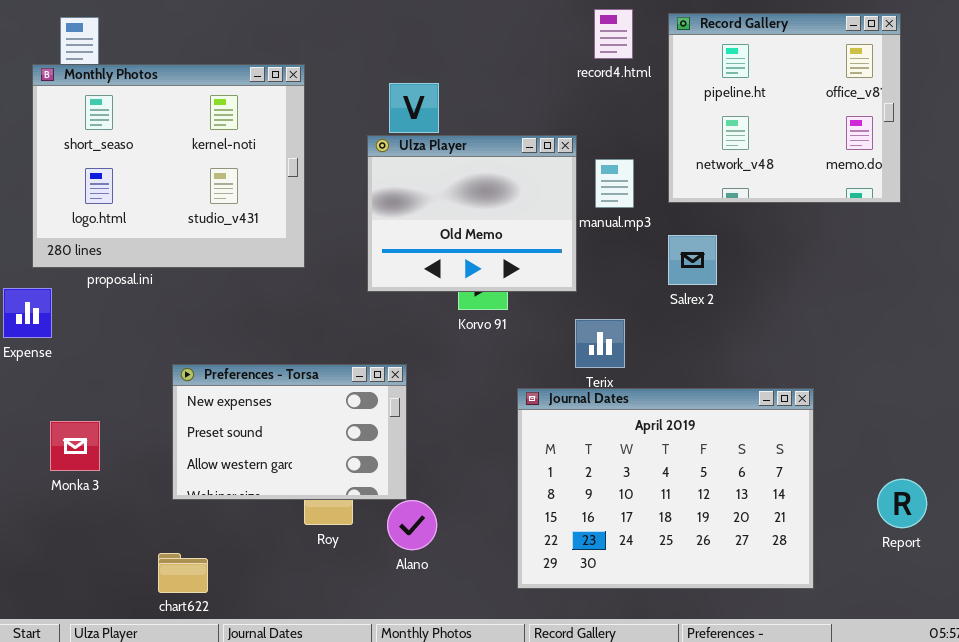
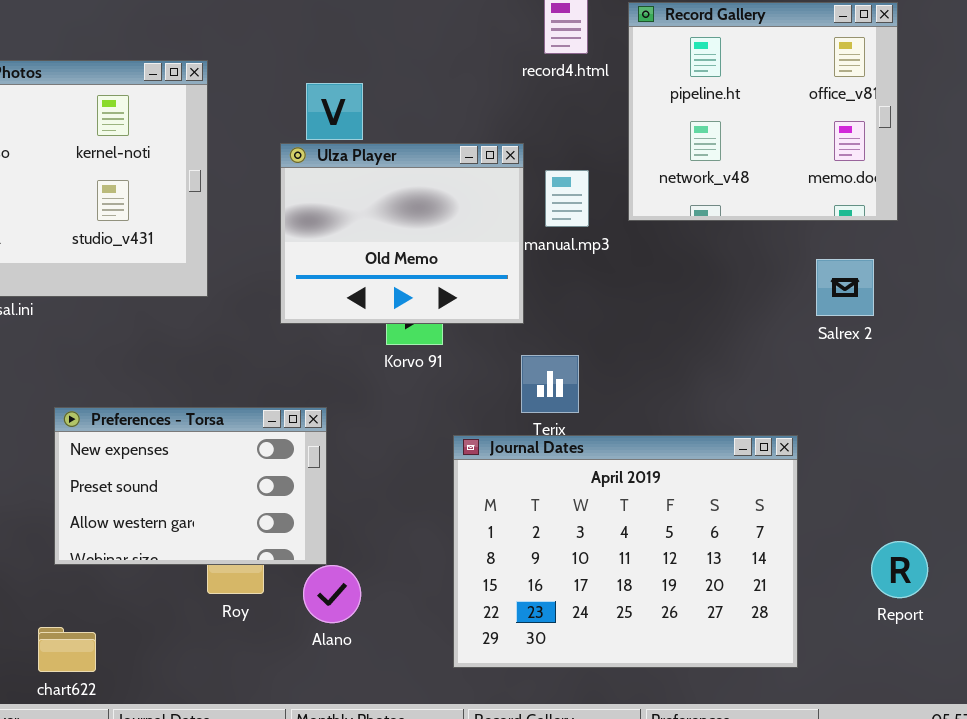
Salrex 2: [668,235,717,285] -> [816,259,874,316], moved

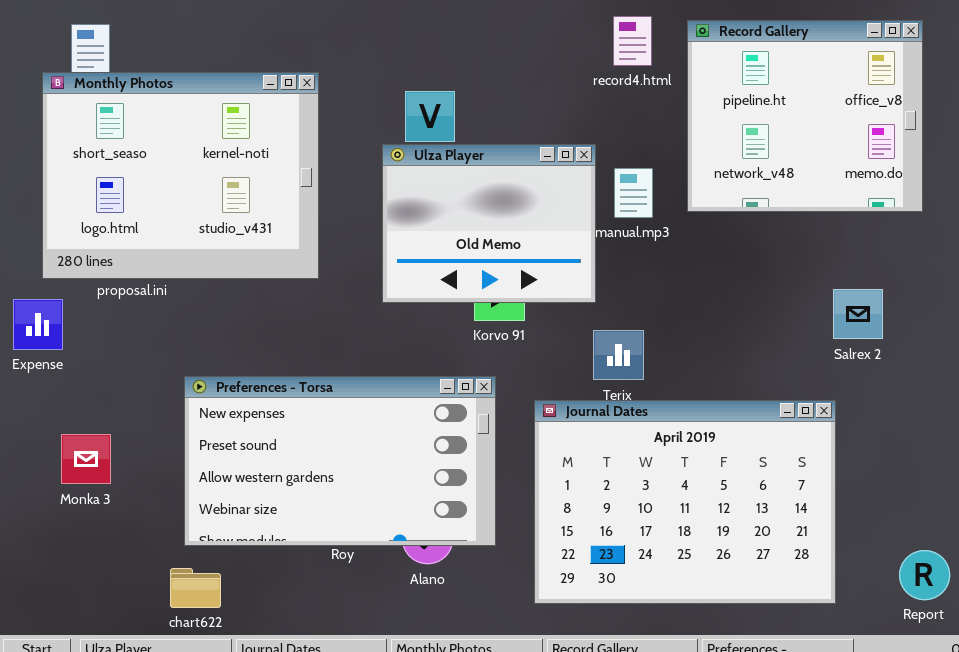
Salrex 2: [816,259,874,316] -> [833,289,883,339], moved
Preferences - Torsa: [54,407,327,565] -> [184,376,496,546], resized
Report: [871,541,928,598] -> [899,550,950,600], moved

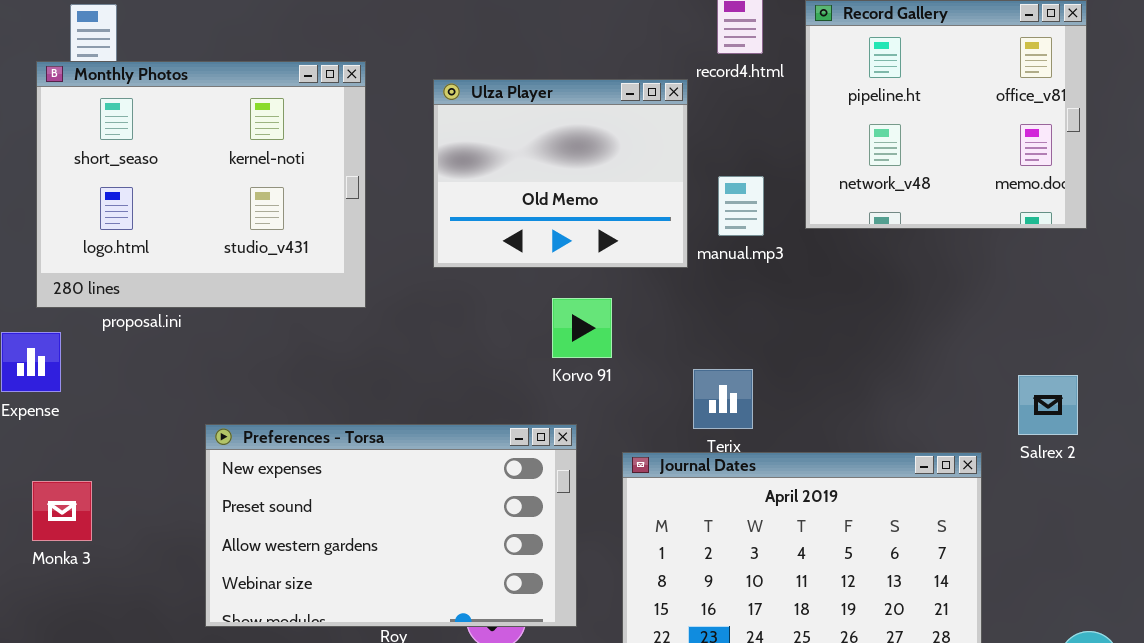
Ulza Player: [382,144,596,303] -> [433,79,688,268], moved
Salrex 2: [833,289,883,339] -> [1018,375,1078,435], moved
Monka 3: [61,434,111,484] -> [32,481,92,541], moved

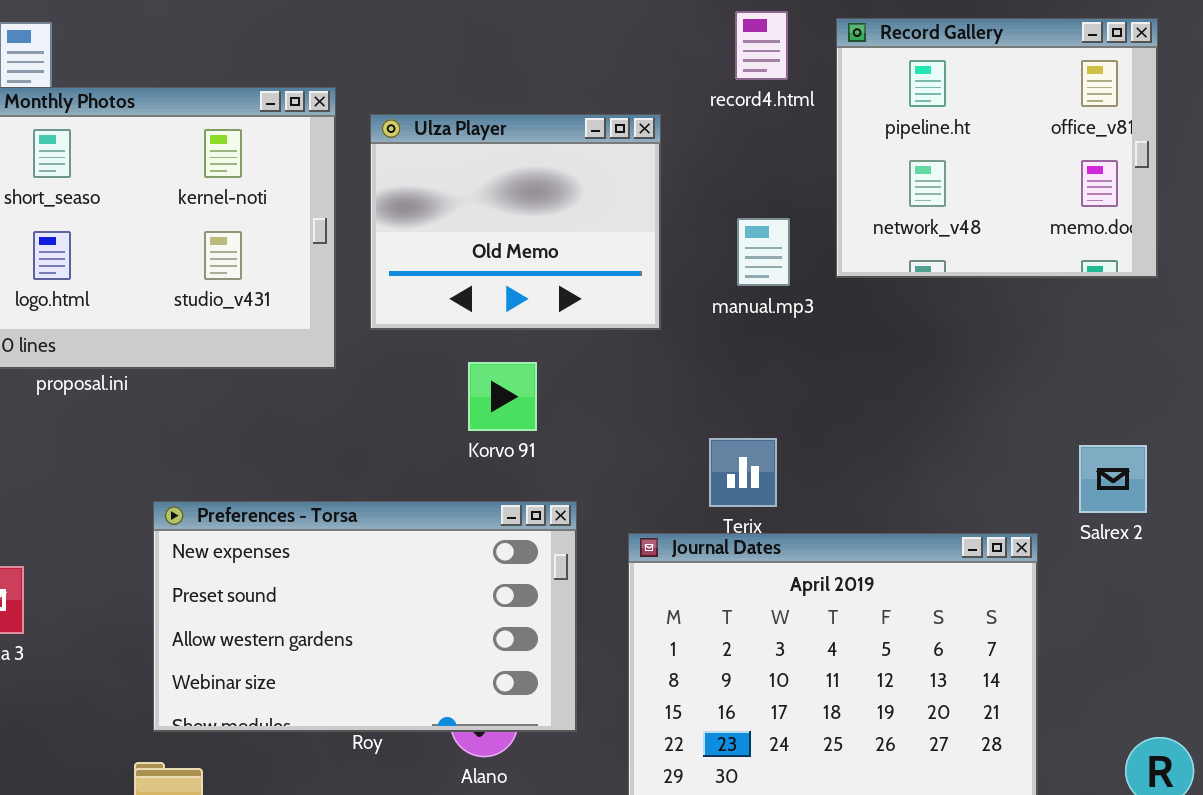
Ulza Player: [433,79,688,268] -> [370,114,661,330], moved
Korvo 91: [552,298,612,358] -> [468,362,537,431], moved

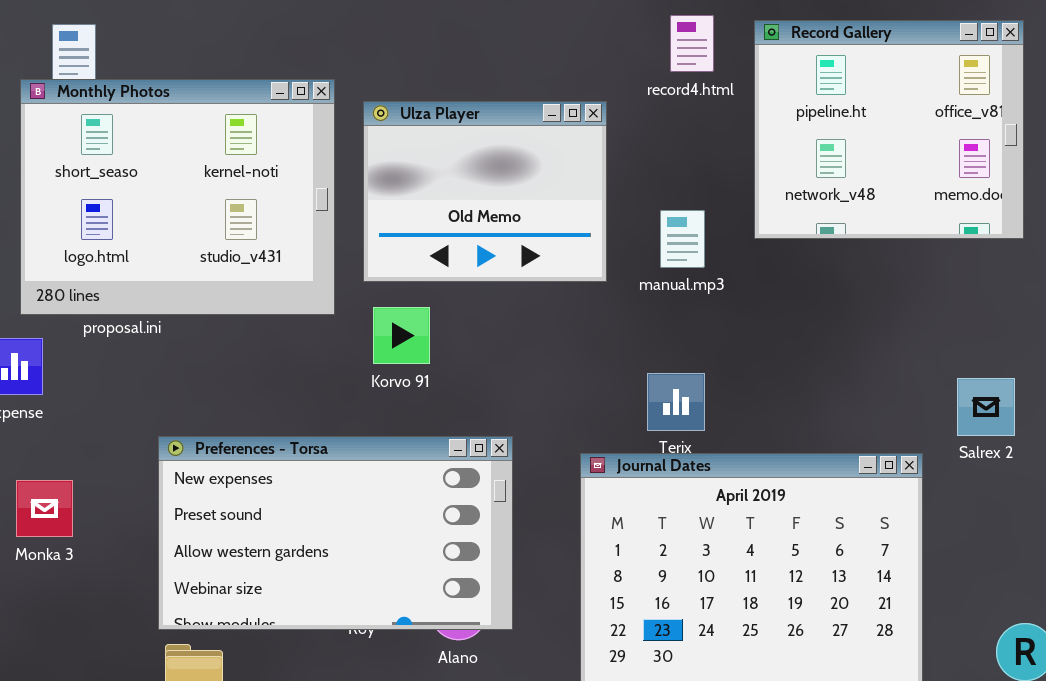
manual.mp3: [737,218,790,286] -> [660,210,705,268], moved
Korvo 91: [468,362,537,431] -> [373,307,430,364], moved
Preferences - Torsa: [153,501,577,732] -> [158,436,513,630], moved

